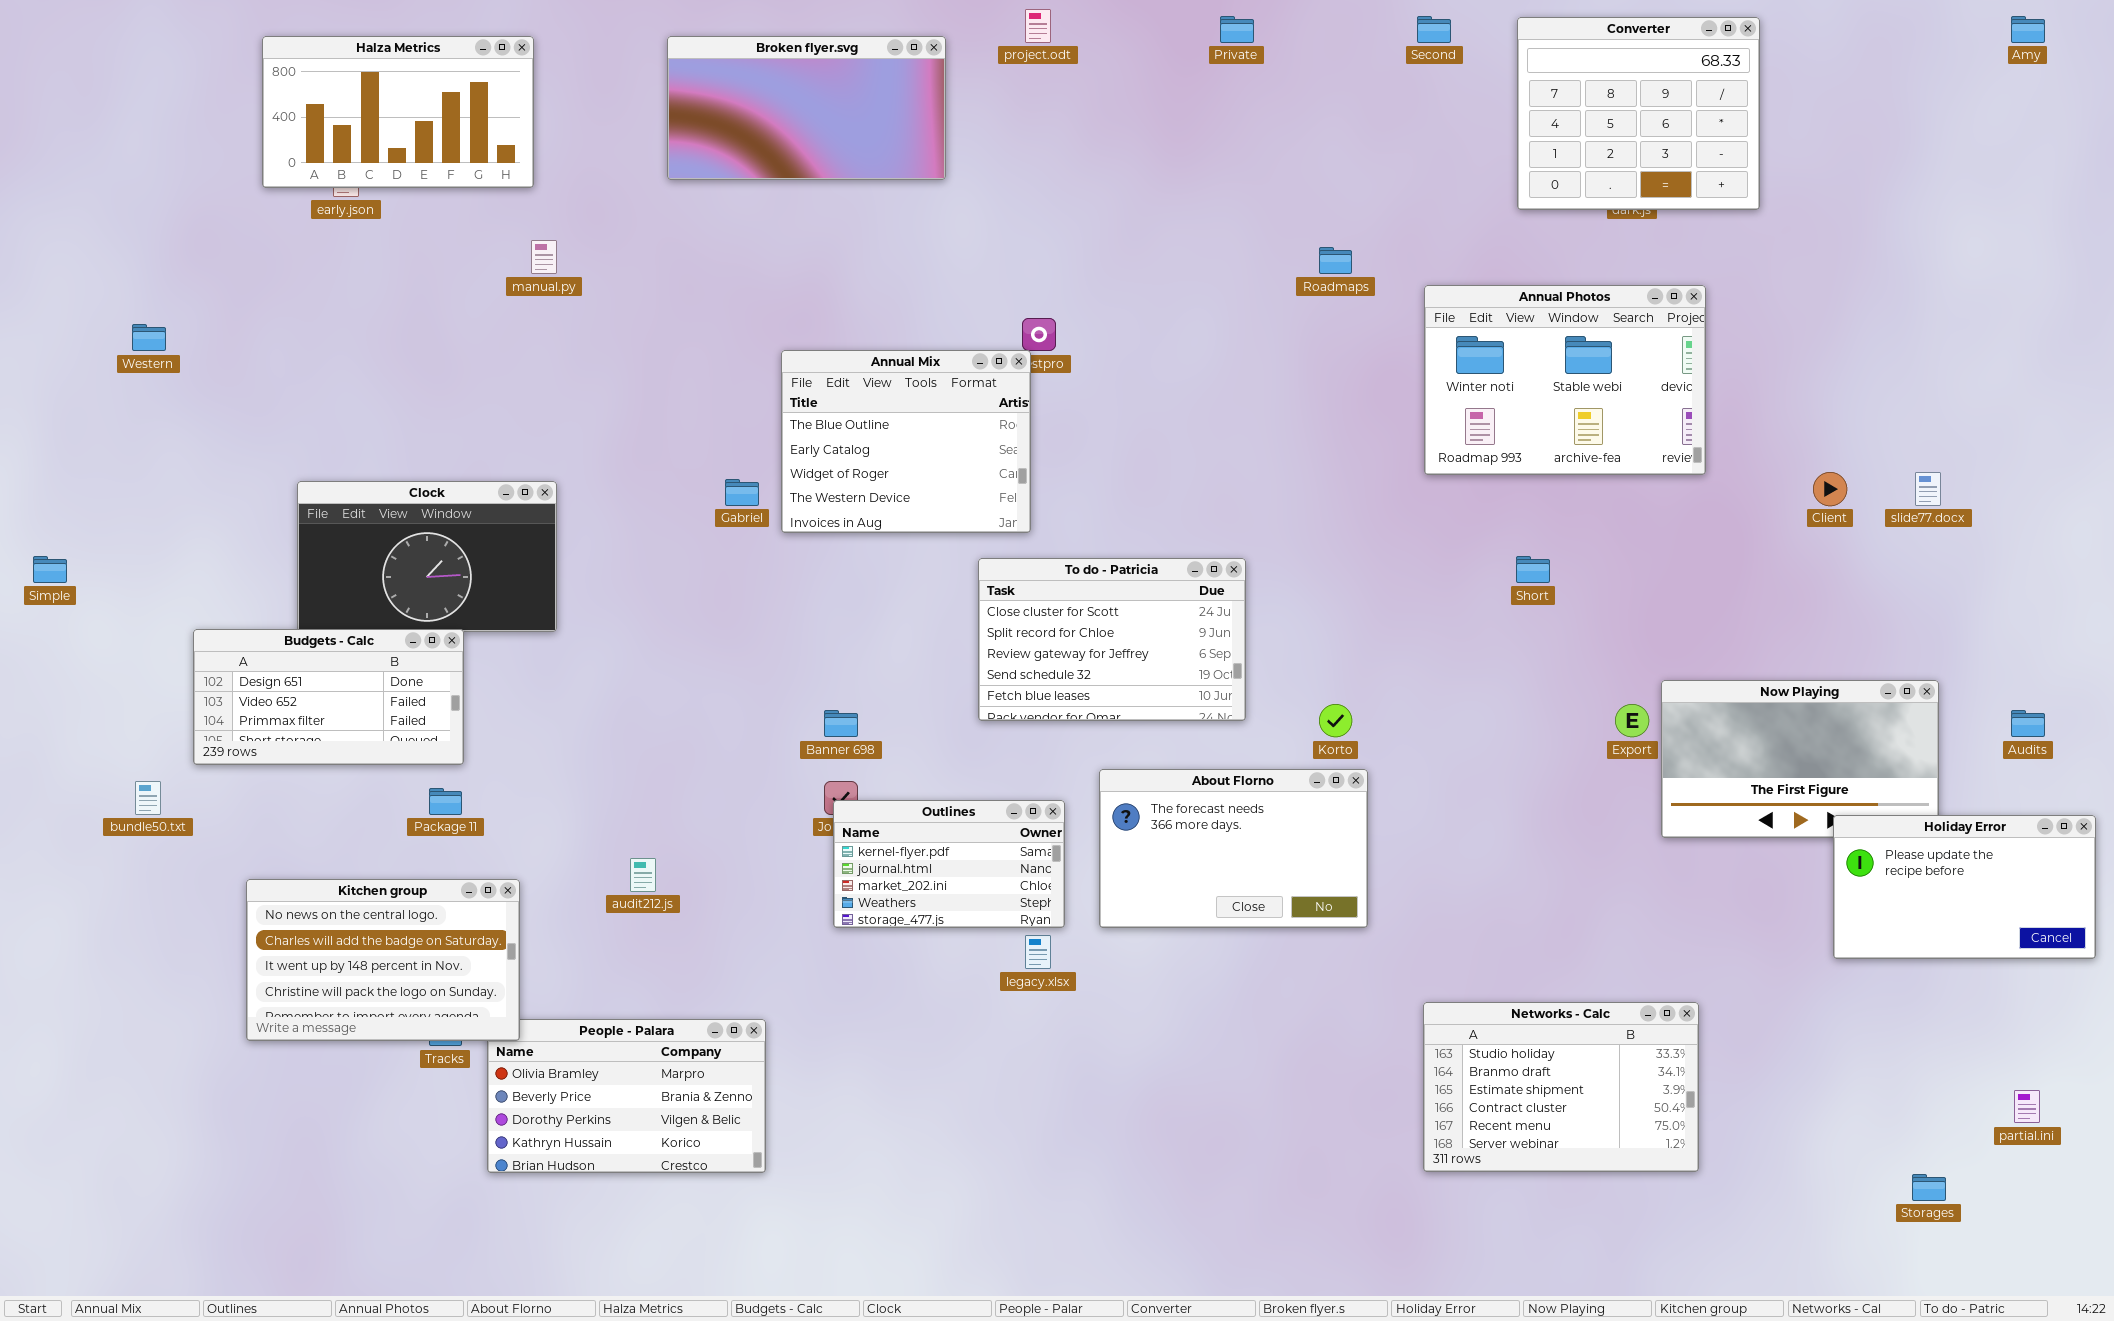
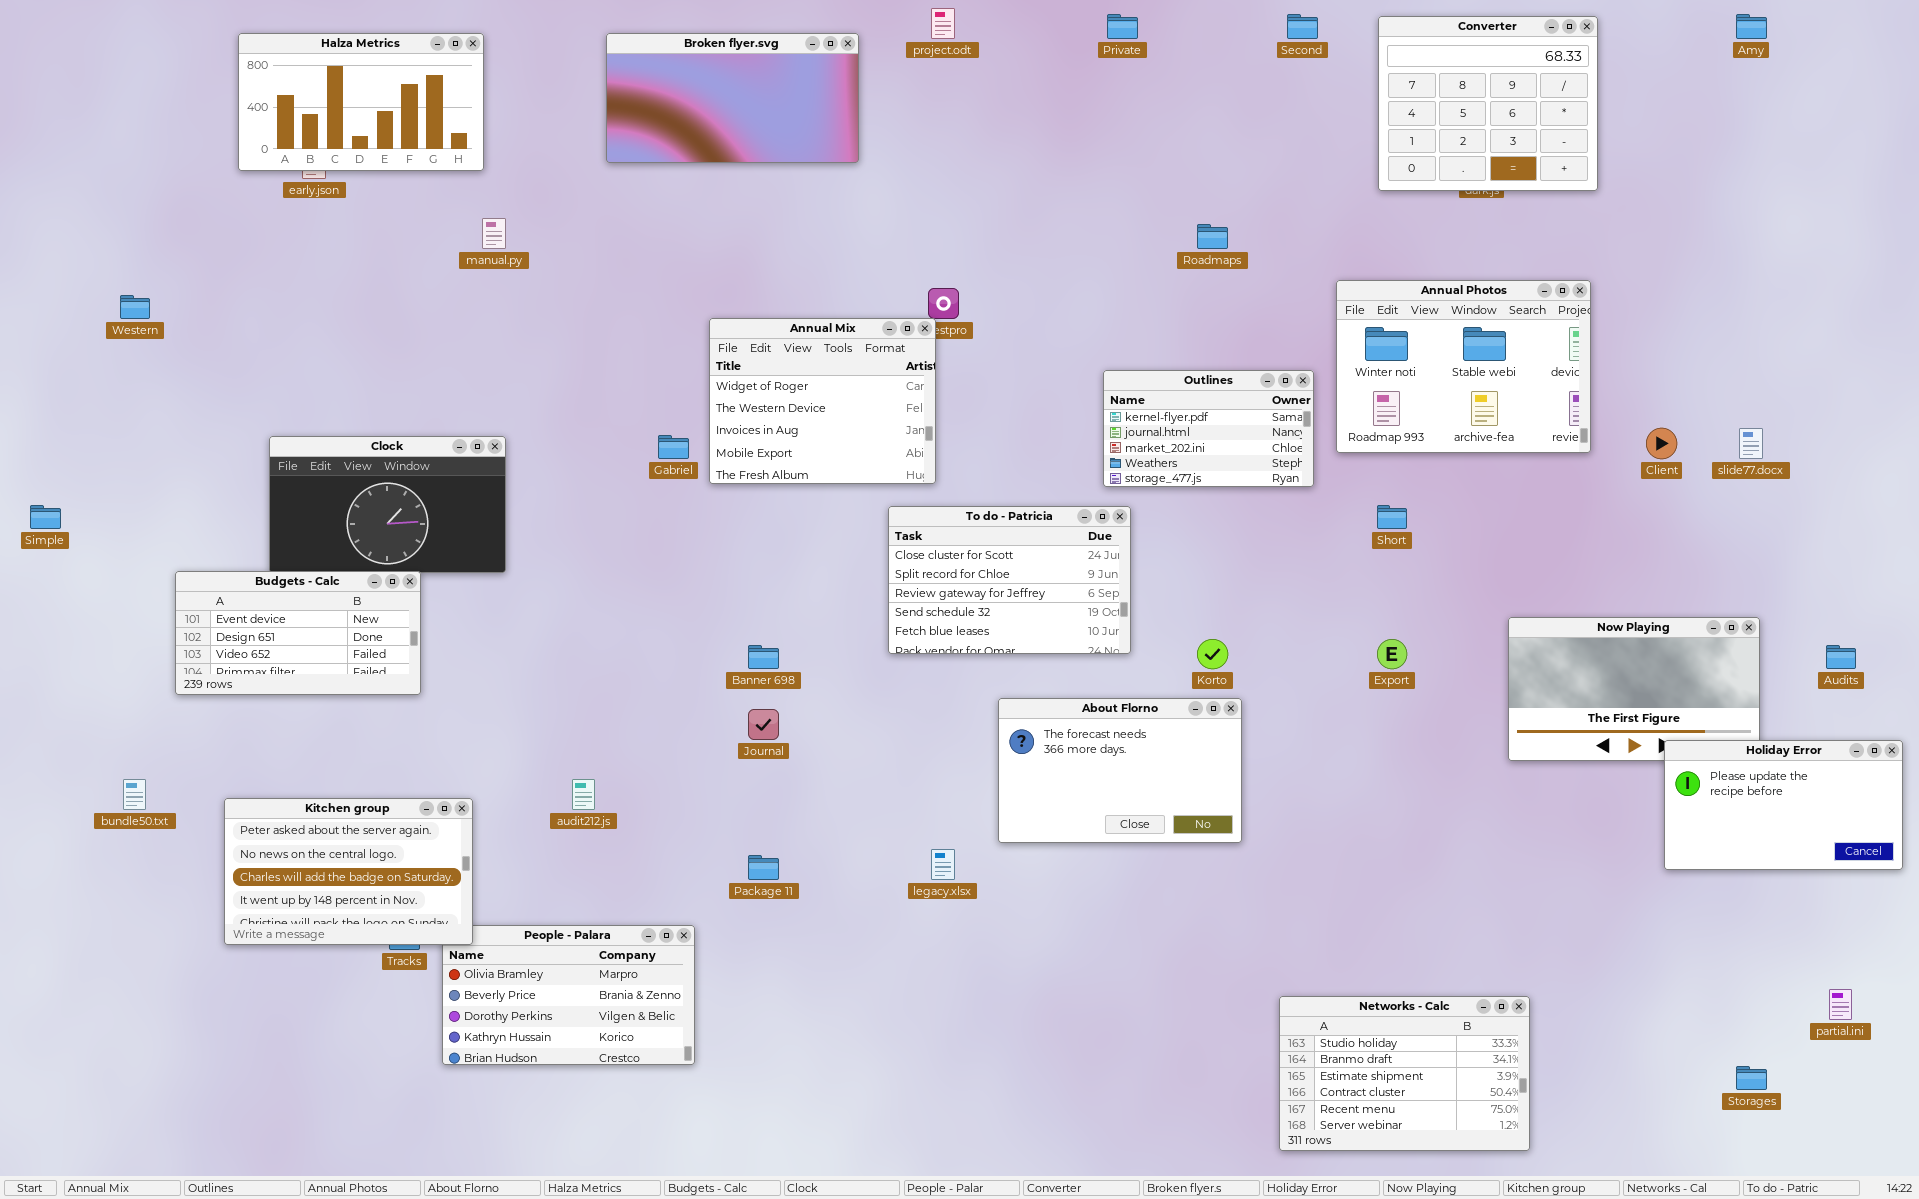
Amy: [2011,16,2045,43] -> [1736,14,1767,39], moved
Annual Photos: [1424,285,1706,475] -> [1336,280,1591,453], moved
Annual Mix: [781,350,1031,533] -> [709,318,936,484], scrolled down 2 rows
Budgets - Calc: [193,629,464,765] -> [175,571,421,695], scrolled up 1 row
Export: [1615,704,1649,737] -> [1377,639,1407,669], moved
bundle50.txt: [135,781,161,815] -> [123,779,146,810], moved
Package 11: [429,788,462,815] -> [748,855,779,880], moved
Outlines: [833,800,1065,928] -> [1103,370,1314,487], moved
Kitchen group: [246,879,520,1041] -> [224,798,473,945], scrolled up 1 row
Networks - Calc: [1423,1002,1699,1172] -> [1279,996,1530,1151], moved

